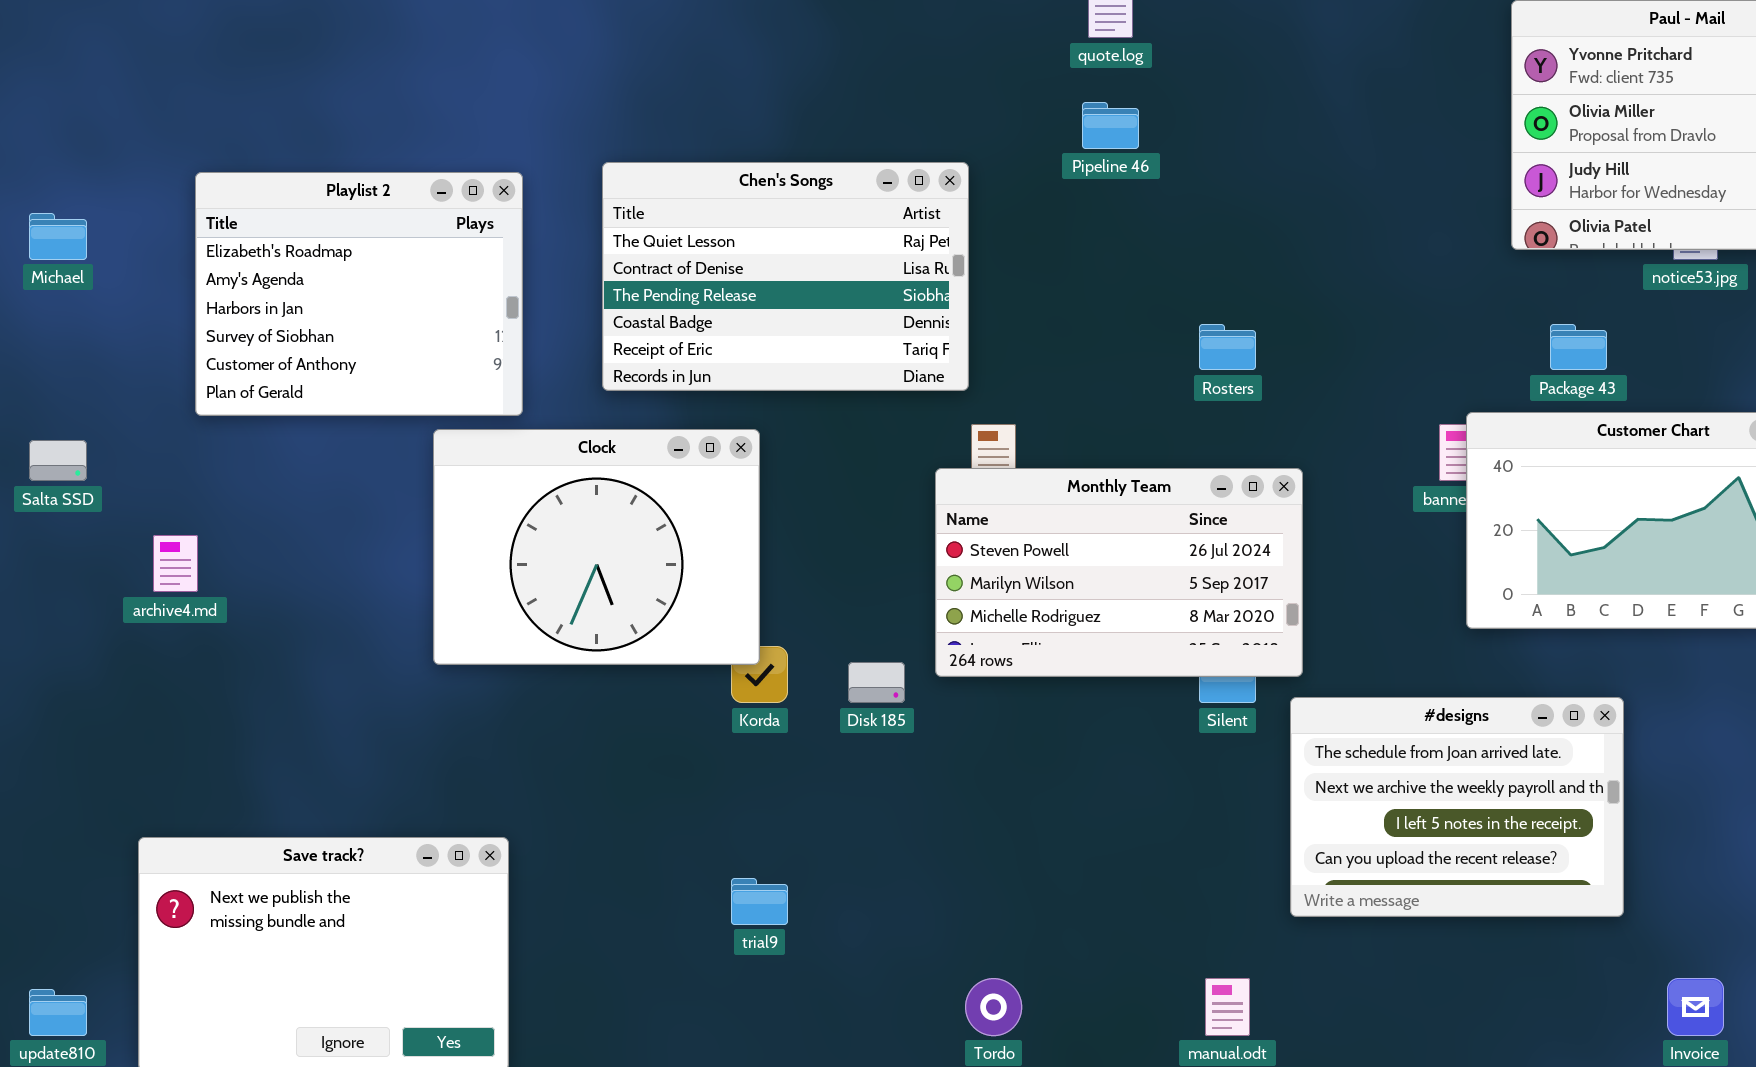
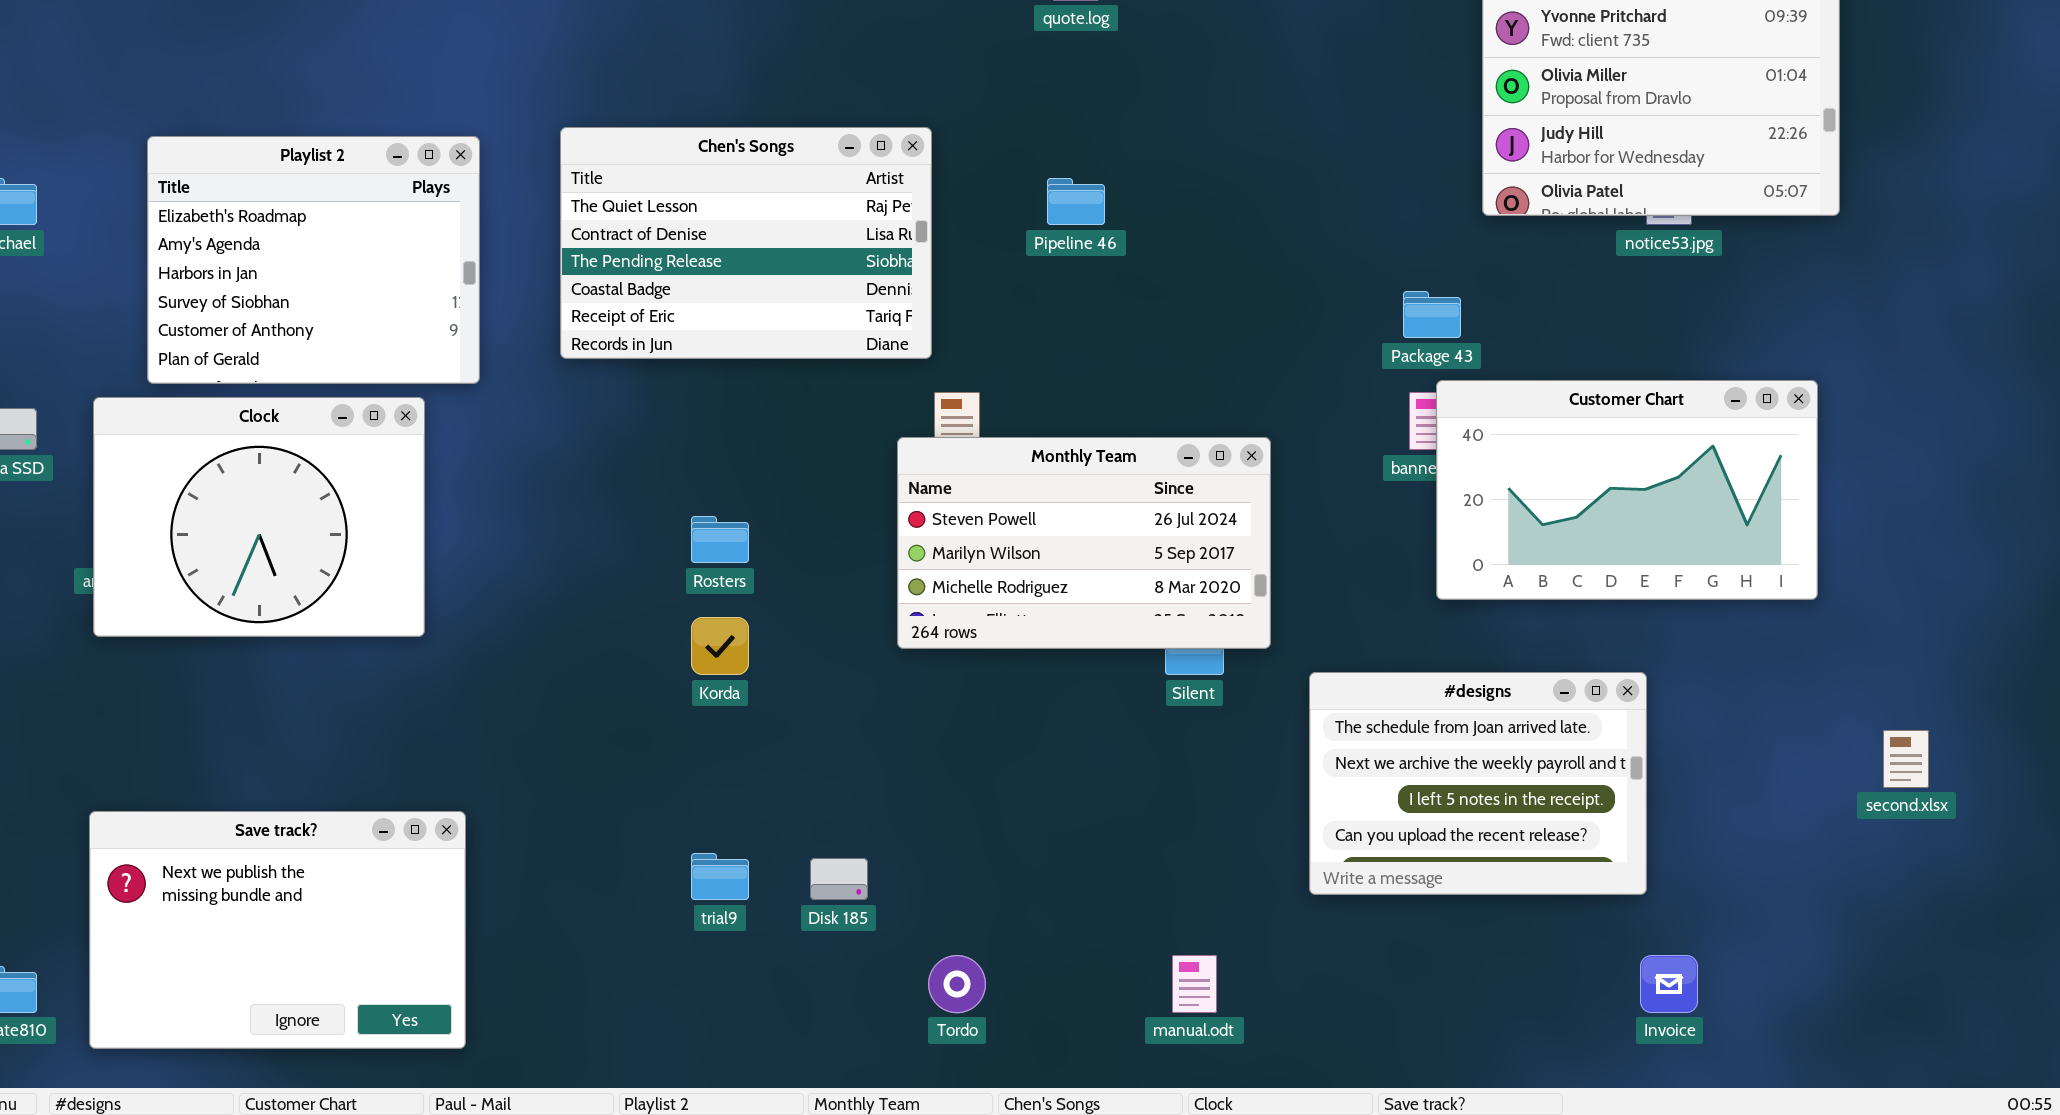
Pipeline 46: [1082,102,1139,149] -> [1047,178,1105,225], moved
Rosters: [1199,324,1256,370] -> [691,516,749,563], moved
Package 43: [1550,324,1607,370] -> [1403,291,1461,338], moved
Clock: [433,429,760,665] -> [93,397,425,637], moved
Disk 185: [848,662,905,703] -> [810,858,868,900], moved
#designs: [1290,697,1624,917] -> [1309,672,1647,895], moved

